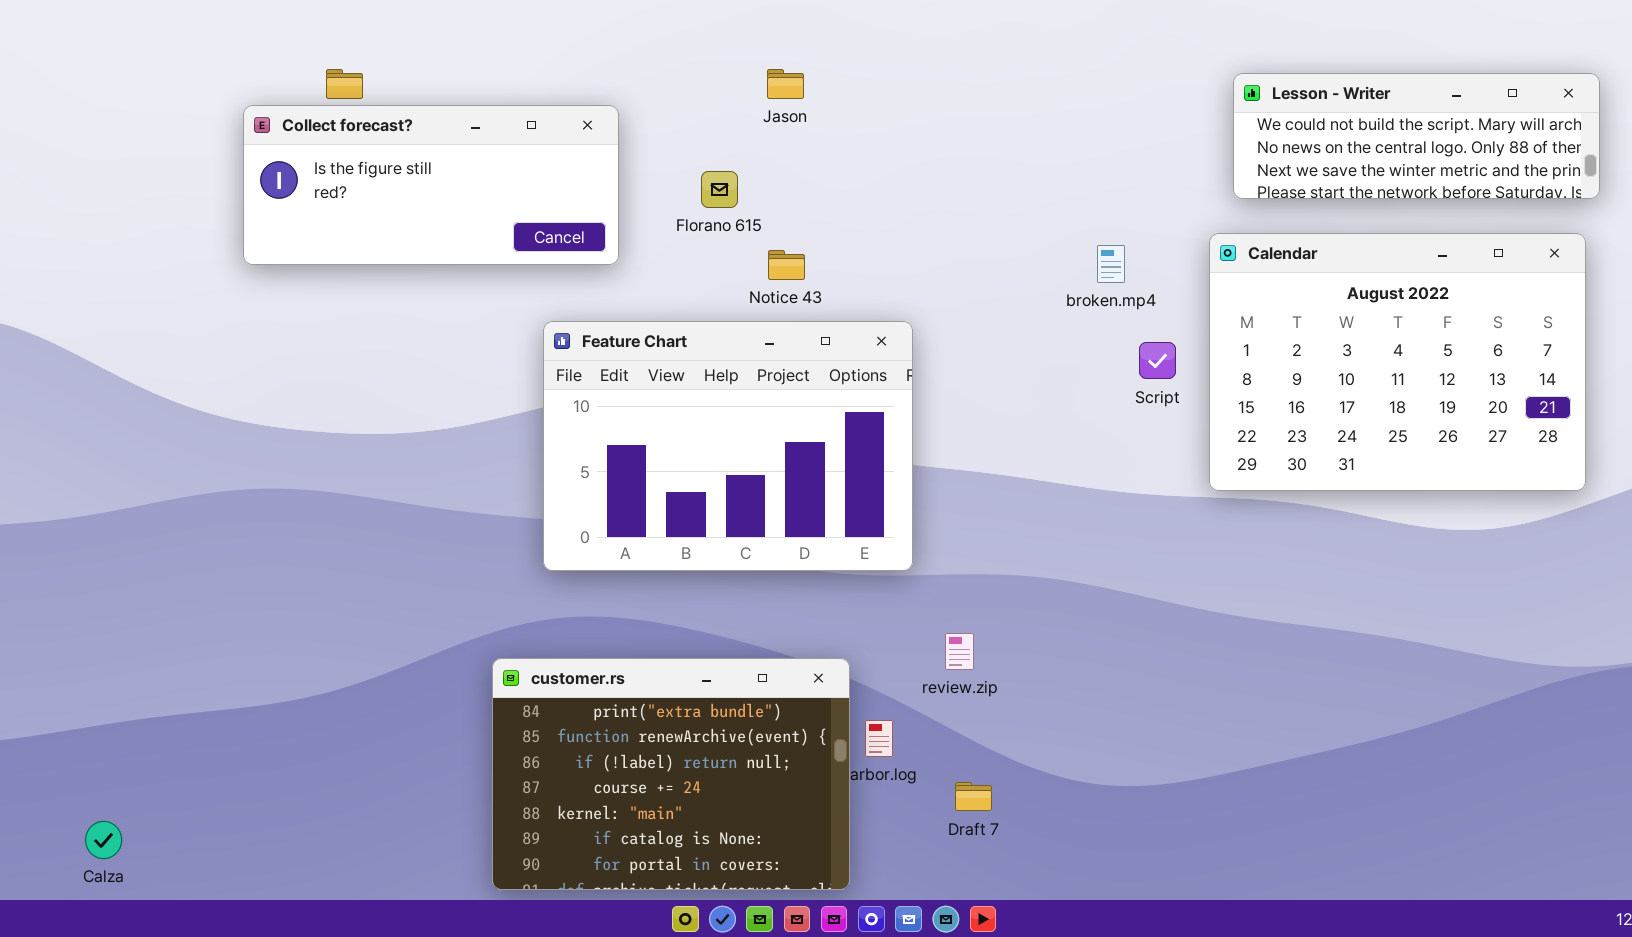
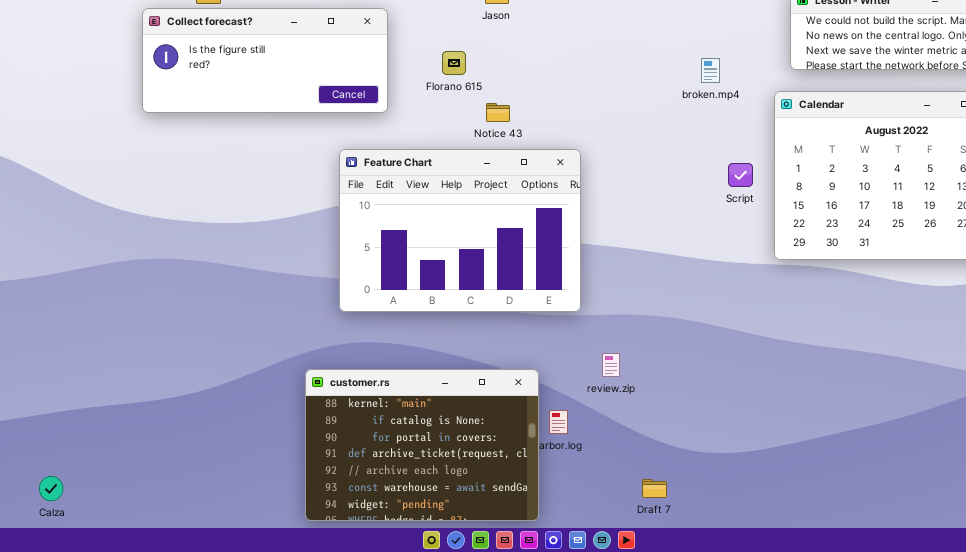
broken.mp4: [1097,245,1125,283] -> [701,58,720,83], moved
customer.rs: [492,658,850,890] -> [305,369,539,521], scrolled down 4 rows
Draft 7: [955,782,992,811] -> [642,479,667,498], moved

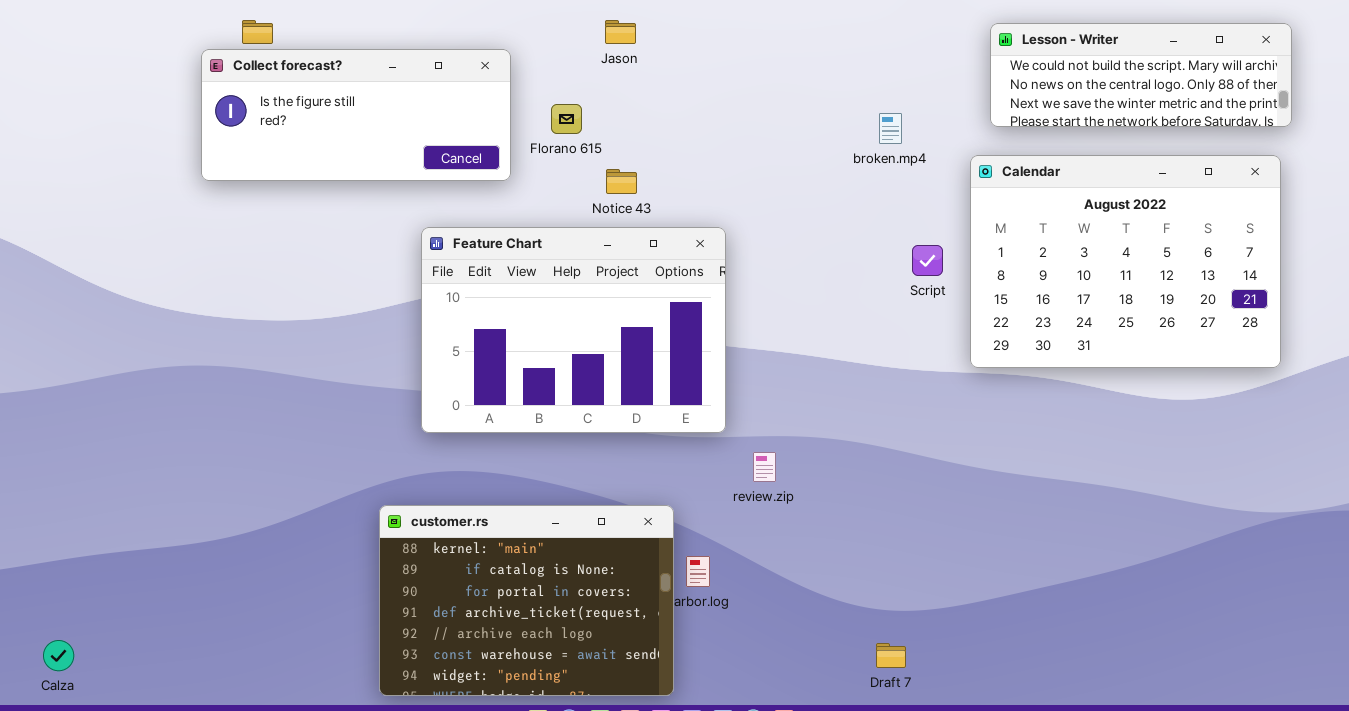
Collect forecast?: [142,8,388,113] -> [201,49,511,181], moved
review.zip: [602,353,620,377] -> [753,452,776,482], moved
Draft 7: [642,479,667,498] -> [876,643,906,668], moved

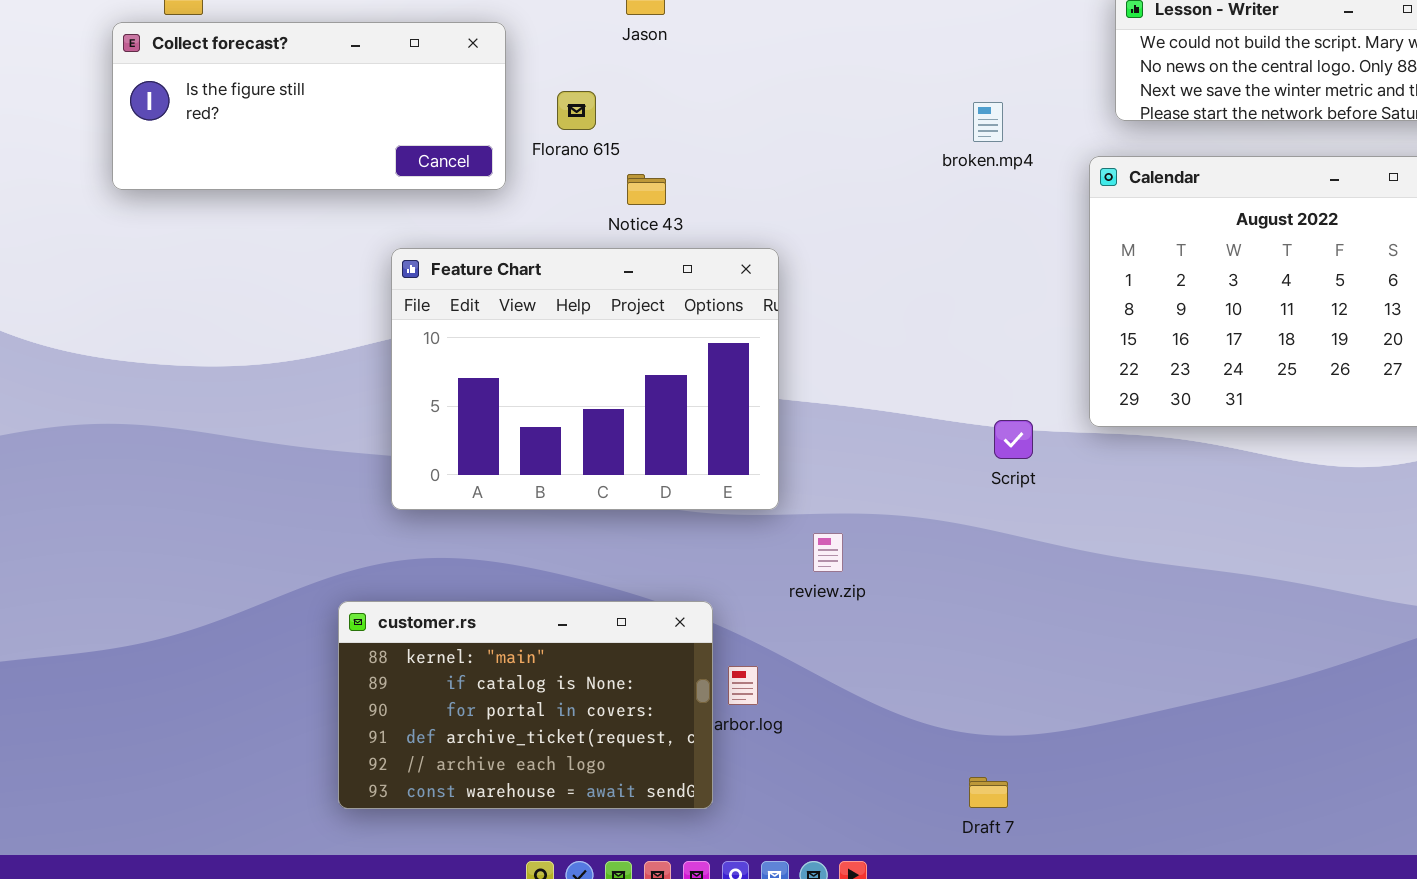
Script: [912,245,943,276] -> [994,420,1033,459], moved
customer.rs: [379,505,674,696] -> [338,601,713,809], resized

